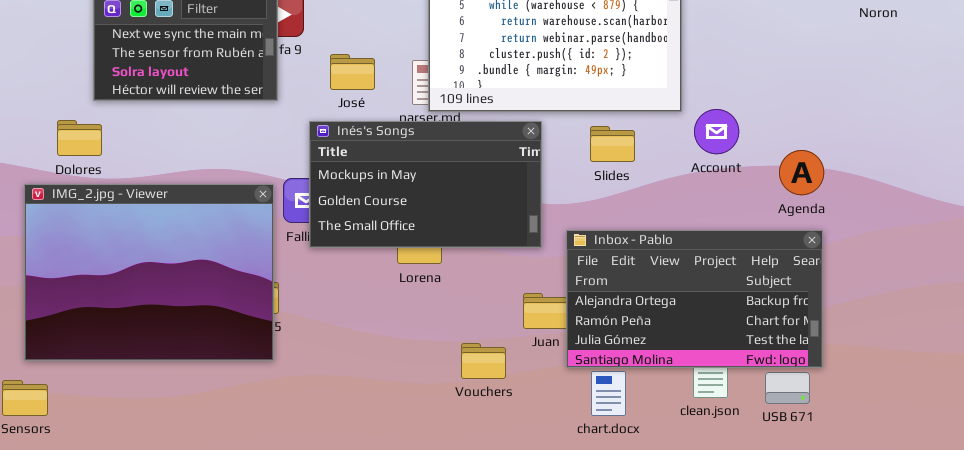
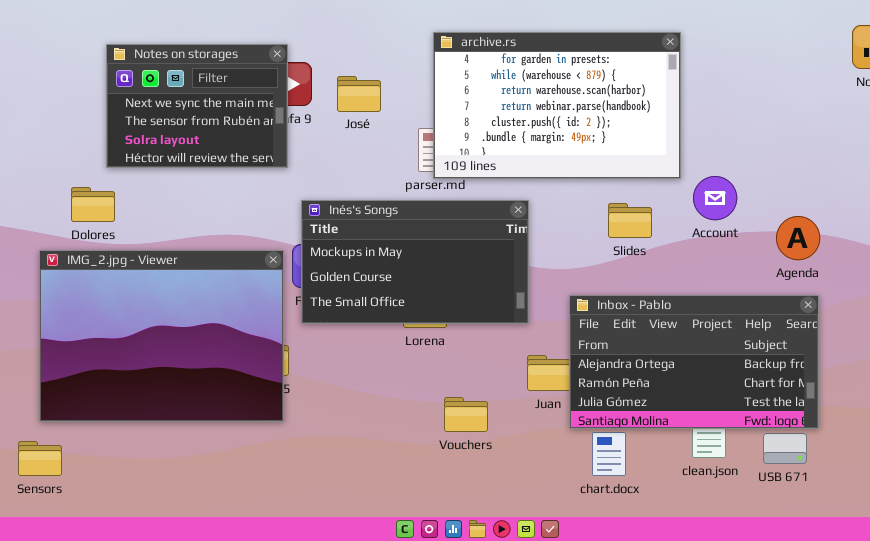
José: [330,54,375,90] -> [337,76,381,112], moved
Inés's Songs: [309,121,542,248] -> [301,200,529,324], moved
Slides: [590,126,635,162] -> [608,203,652,238], moved
Vouchers: [461,343,506,379] -> [444,397,488,432], moved

